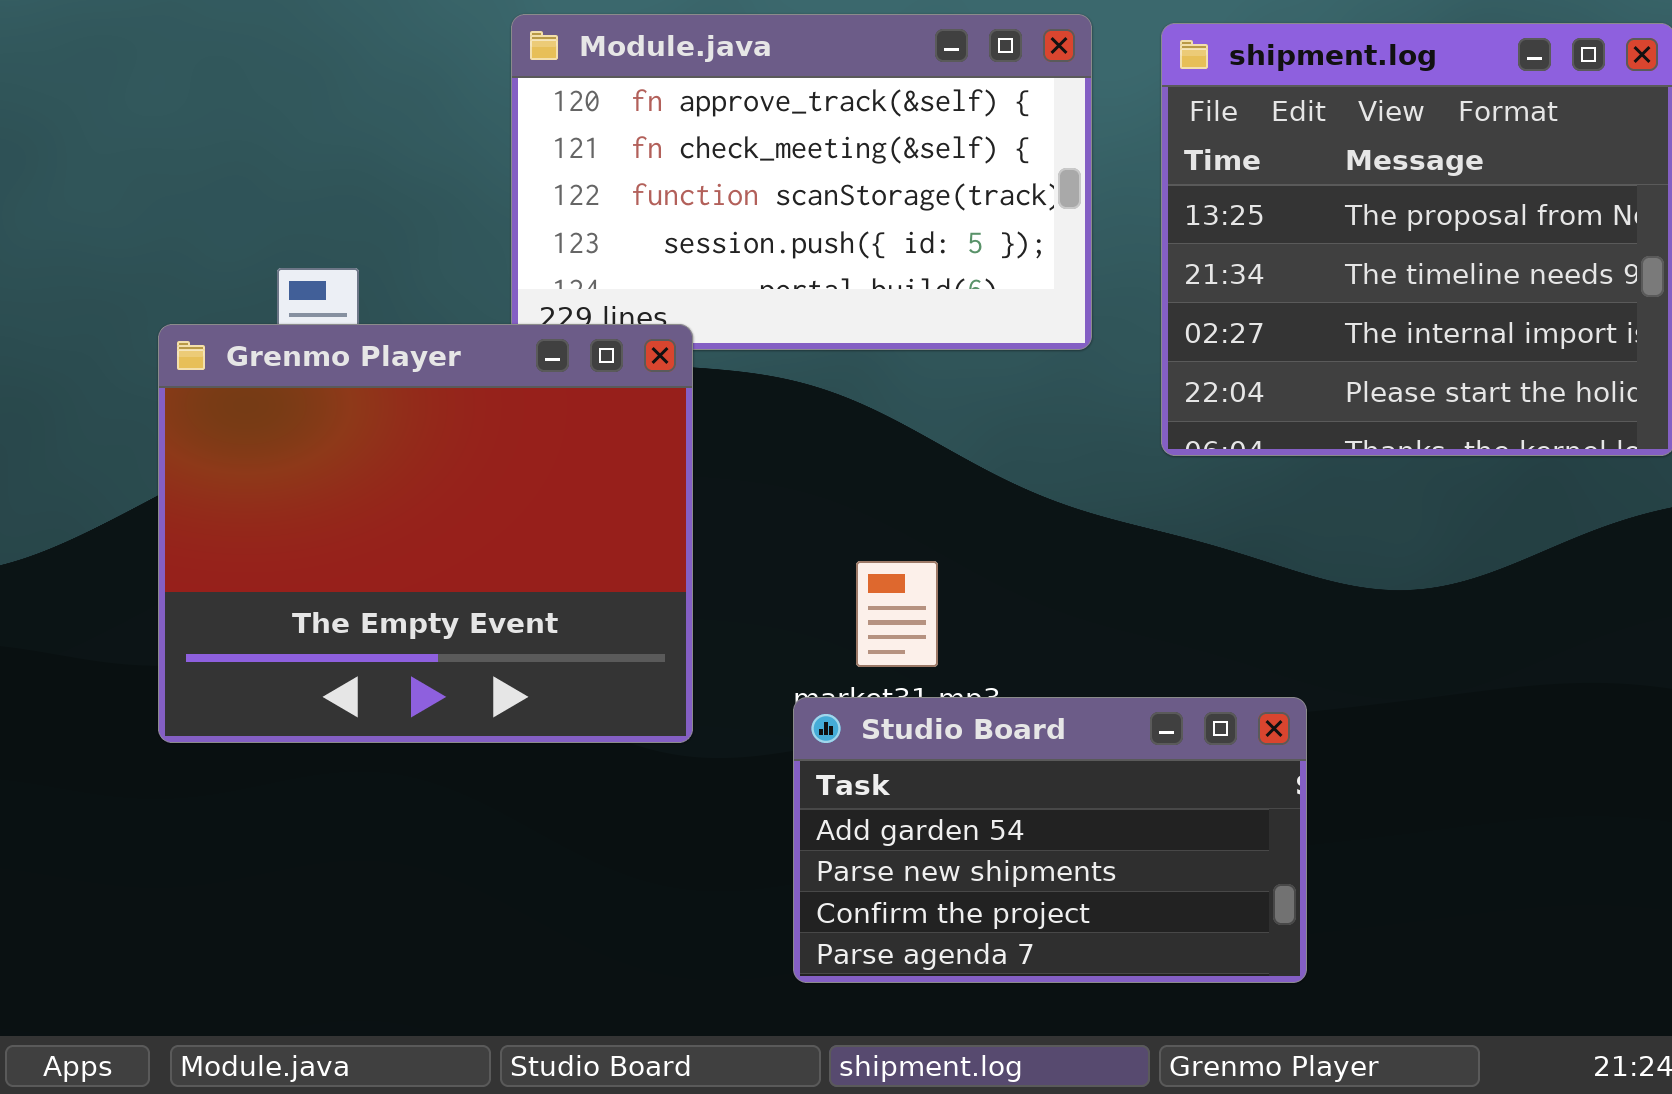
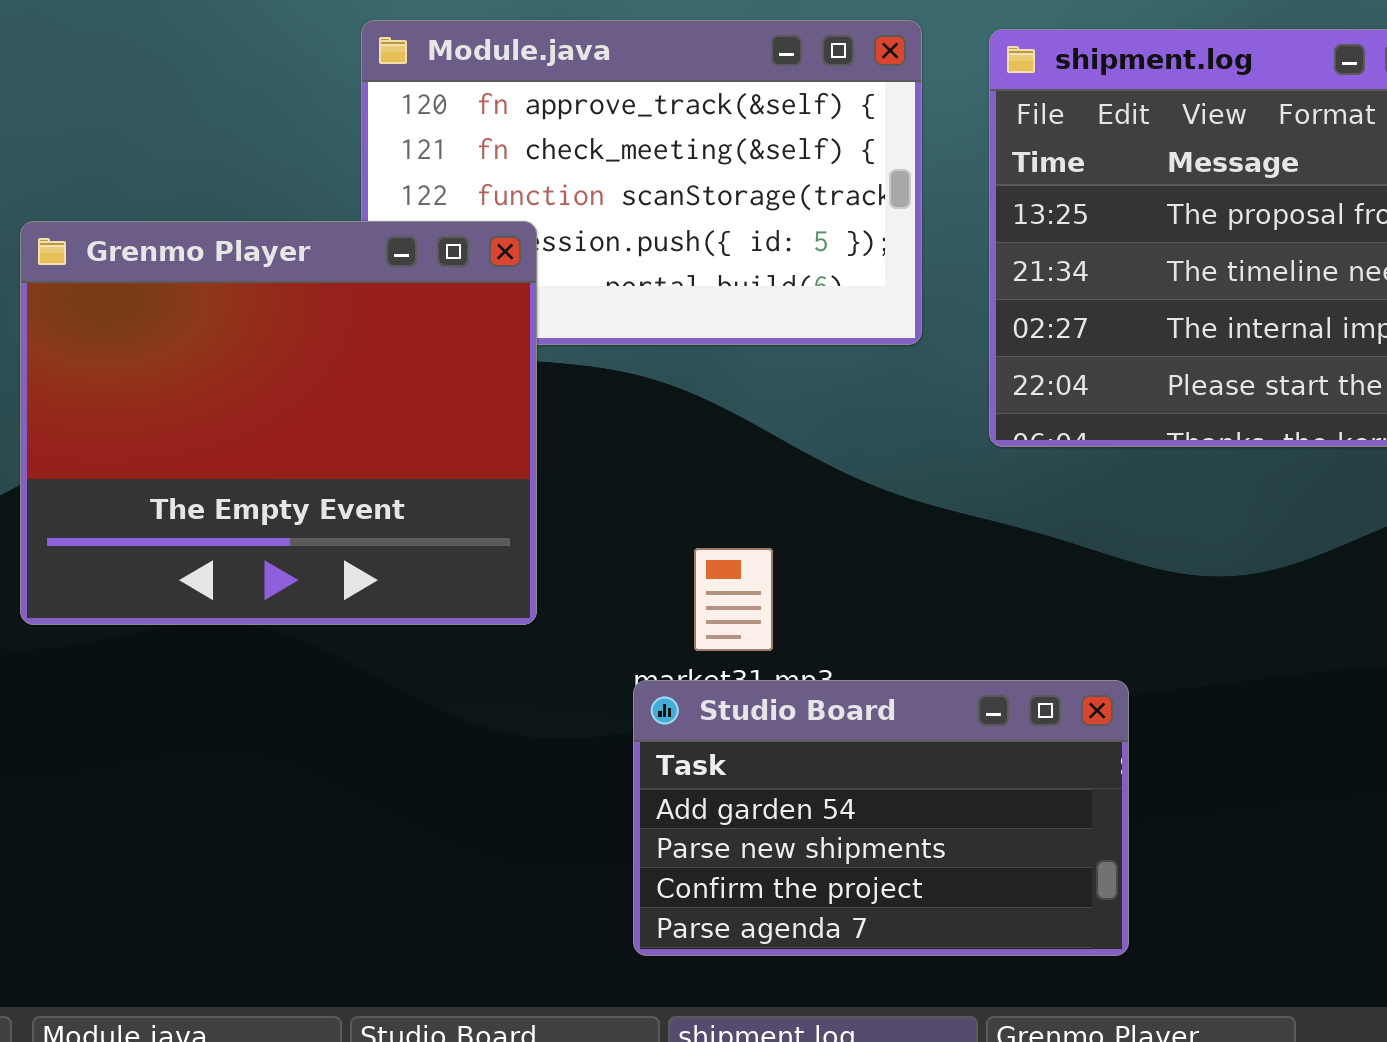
Grenmo Player: [158,324,693,743] -> [20,221,537,625], moved

